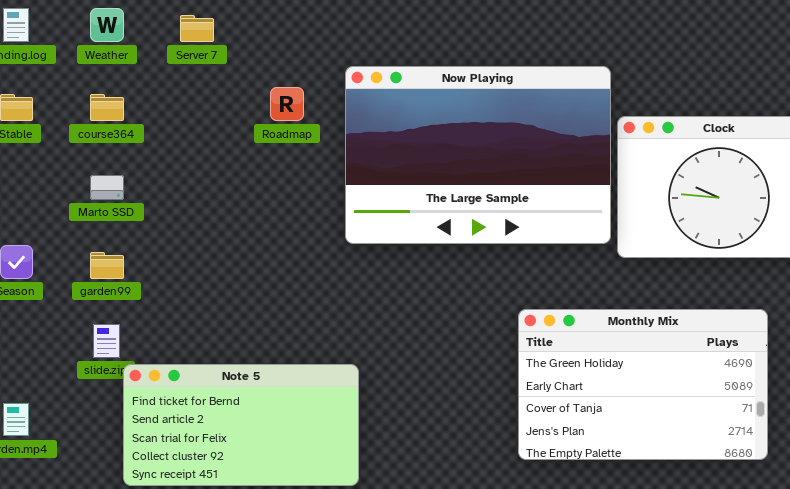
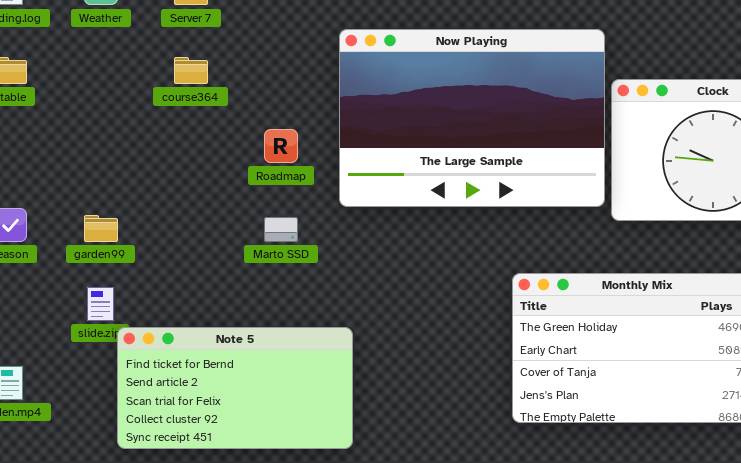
Roadmap: [270,87,304,121] -> [264,129,298,163], moved
course364: [90,94,124,121] -> [174,57,208,84], moved
Marto SSD: [90,175,124,200] -> [264,217,298,242], moved

